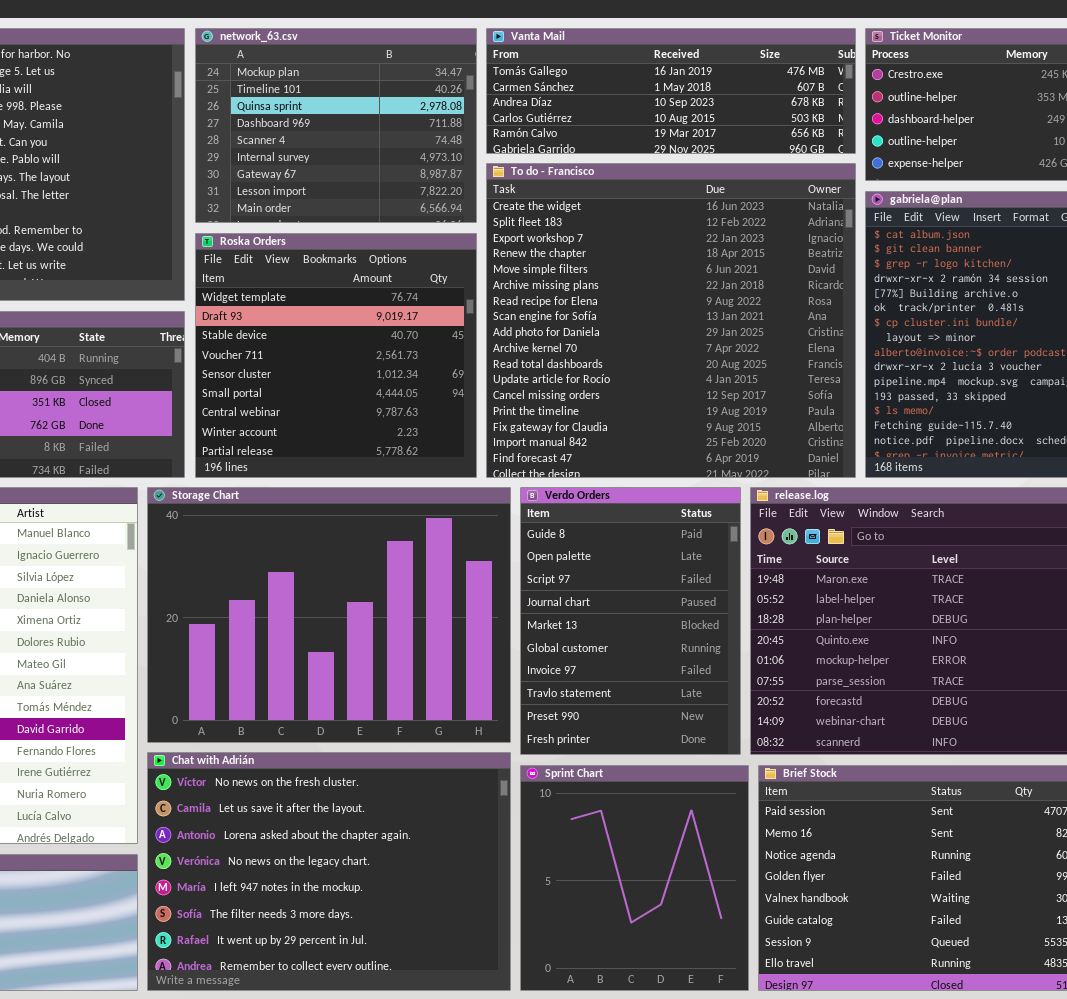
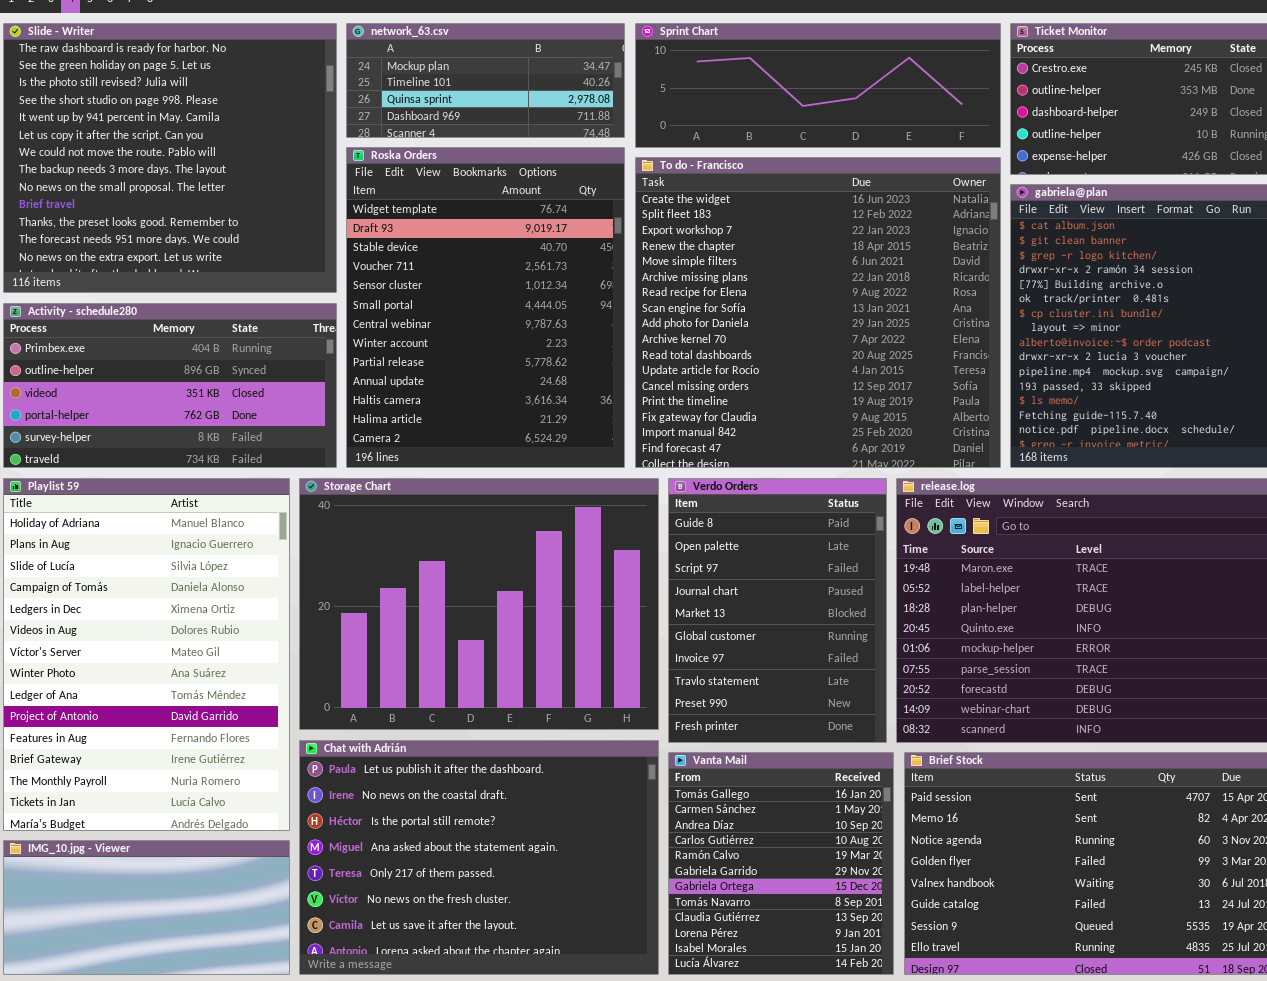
network_63.csv: [195,28,477,223] -> [346,23,625,138], resized
Vanta Mail: [486,28,856,154] -> [668,752,894,975], moved, resized
Roska Orders: [195,233,477,478] -> [346,147,625,468], resized
Chat with Adrián: [147,752,511,991] -> [299,740,659,975], scrolled up 5 rows
Sprint Chart: [520,765,749,991] -> [635,23,1001,148], moved, resized

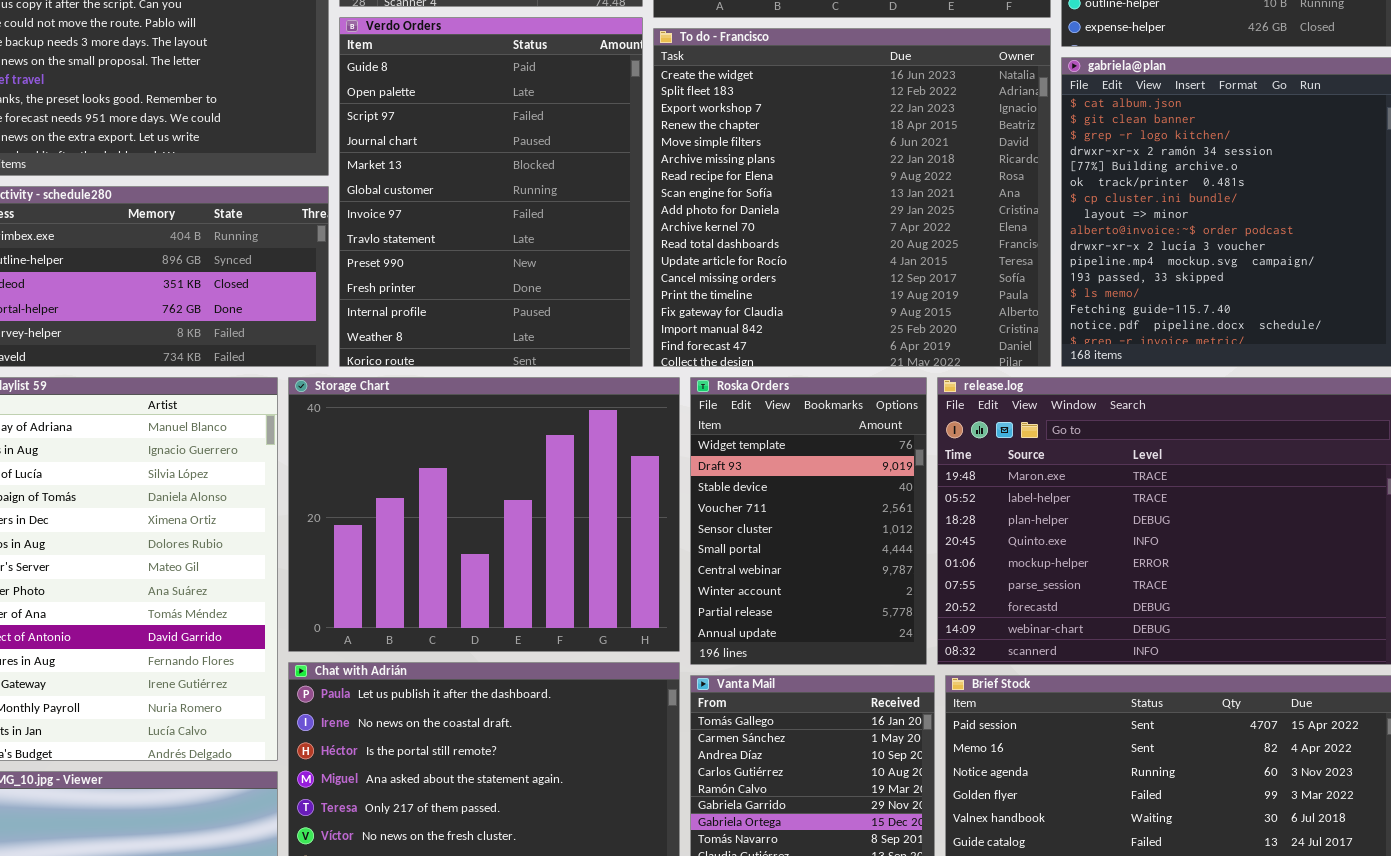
Roska Orders: [346,147,625,468] -> [690,377,927,665], moved, resized
Verdo Orders: [668,478,887,743] -> [339,17,643,367], moved, resized

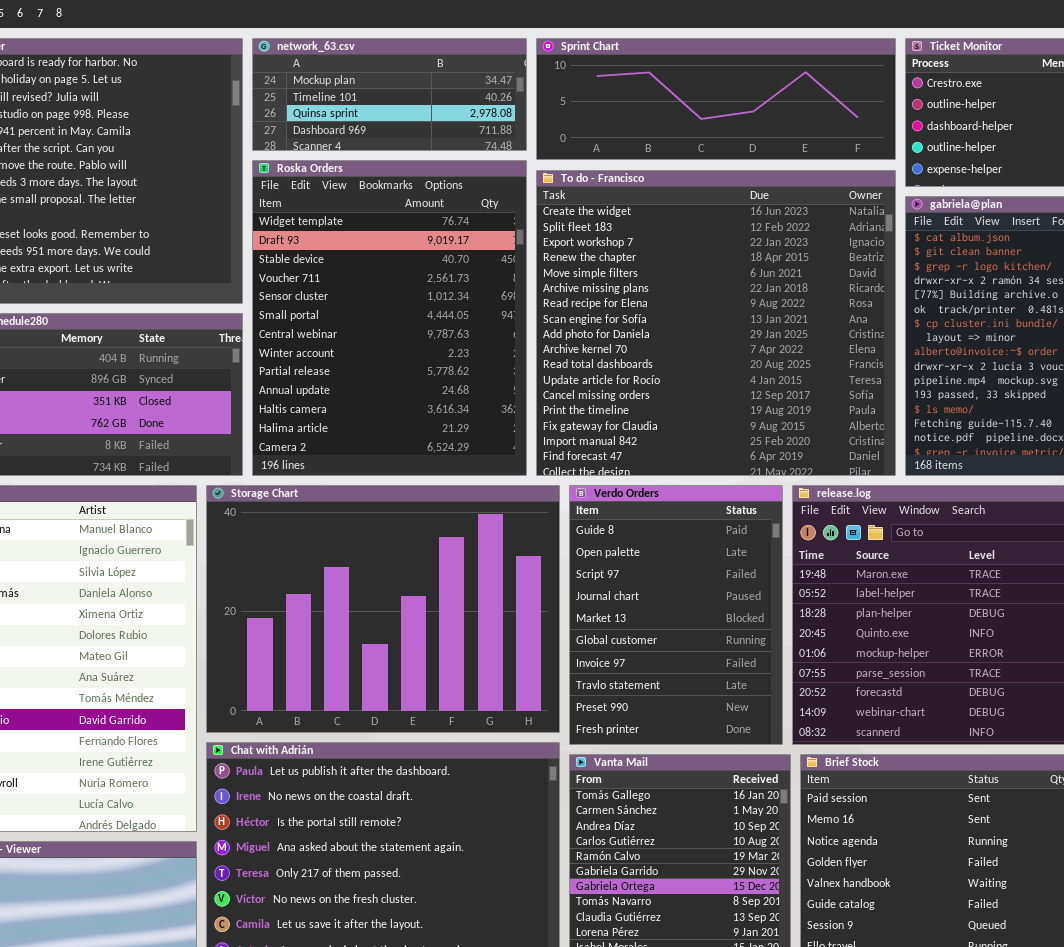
Verdo Orders: [339,17,643,367] -> [569,485,783,745], moved, resized
Roska Orders: [690,377,927,665] -> [252,160,527,476], moved, resized

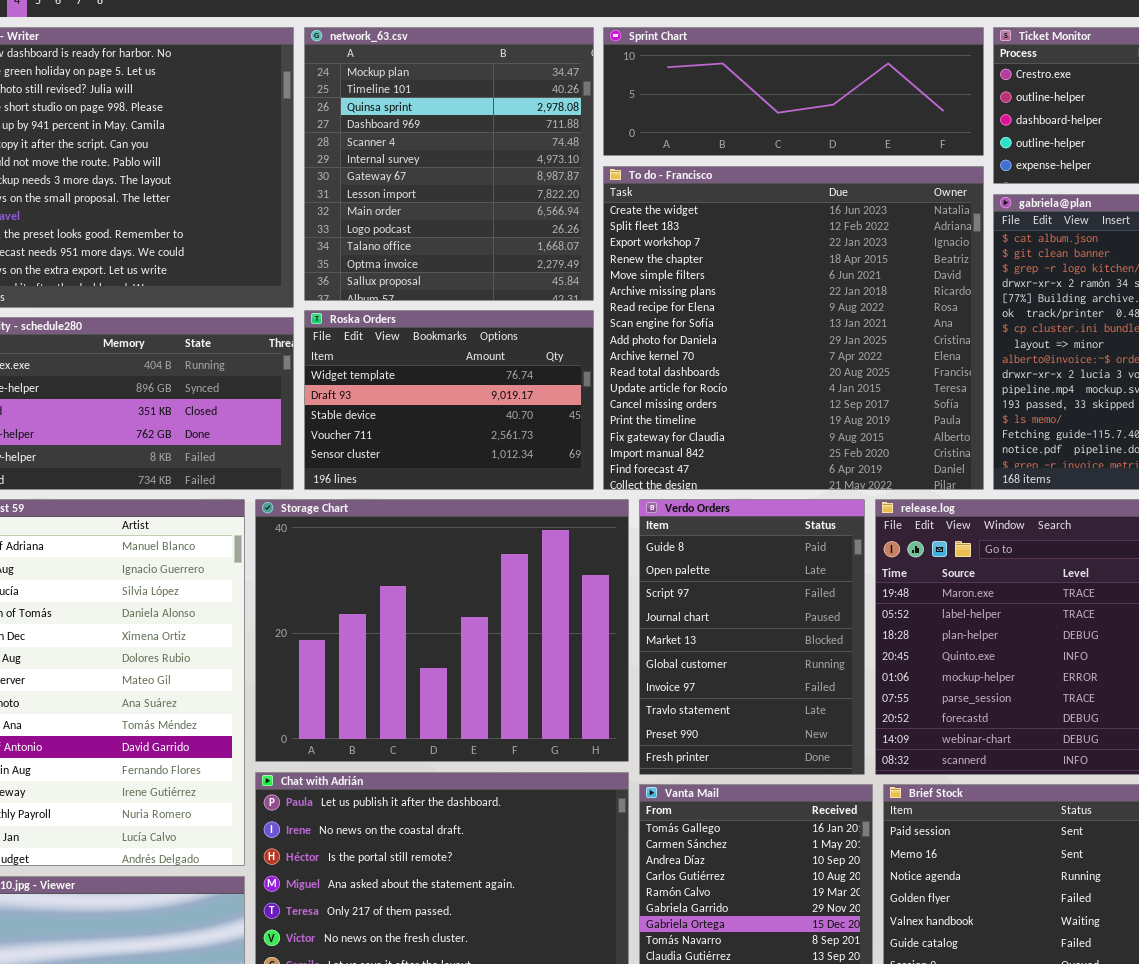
network_63.csv: [252,38,527,151] -> [304,27,594,301], resized
Roska Orders: [252,160,527,476] -> [304,310,594,490], resized

